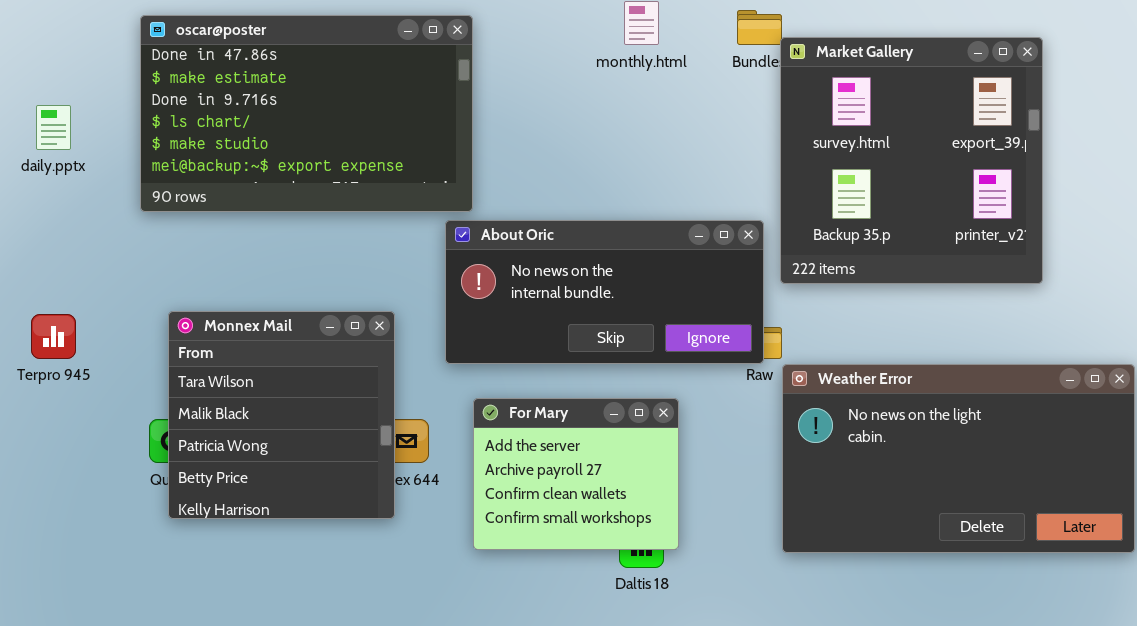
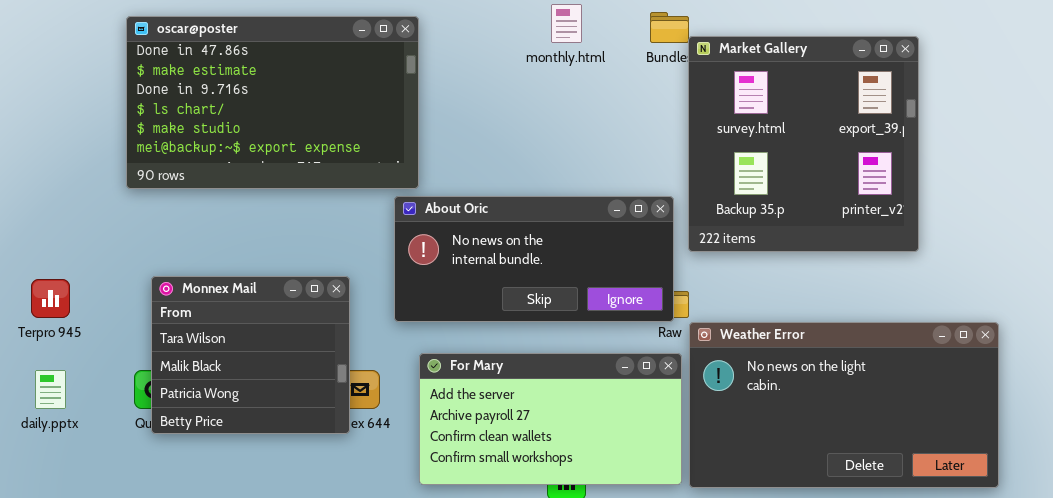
daily.pptx: [36,105,71,150] -> [35,370,66,409], moved
Monnex Mail: [168,311,395,519] -> [151,276,350,434], resized
For Mary: [473,398,679,550] -> [419,353,682,485], resized

